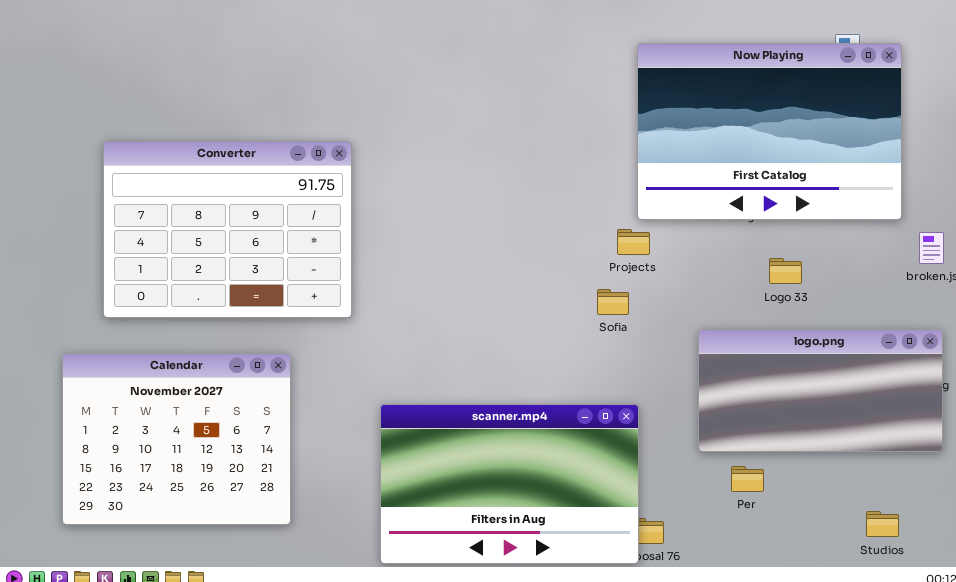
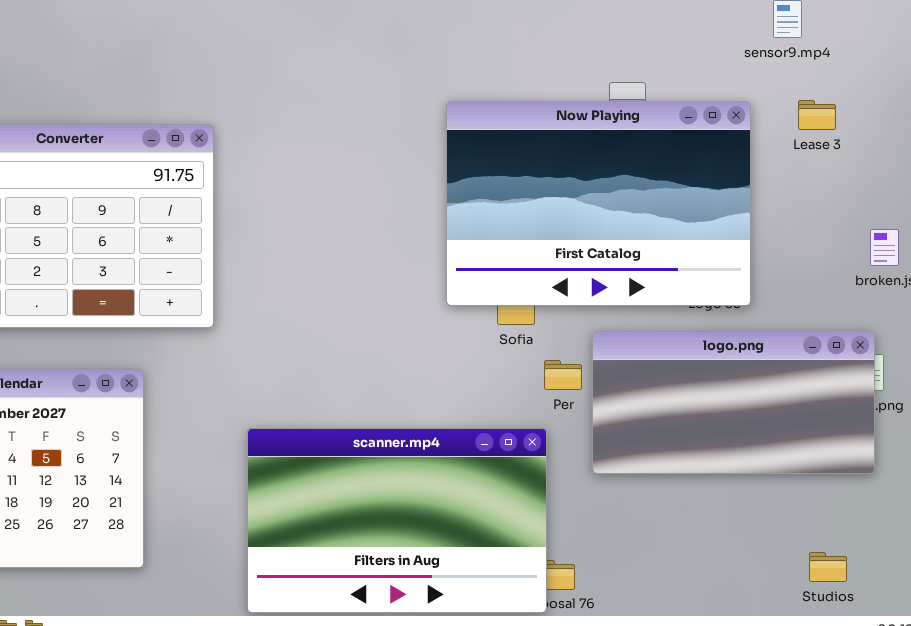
Now Playing: [637,43,902,220] -> [446,101,751,306], moved
logo.png: [698,329,943,452] -> [592,331,875,474], moved
Per: [731,466,764,492] -> [544,360,582,390], moved

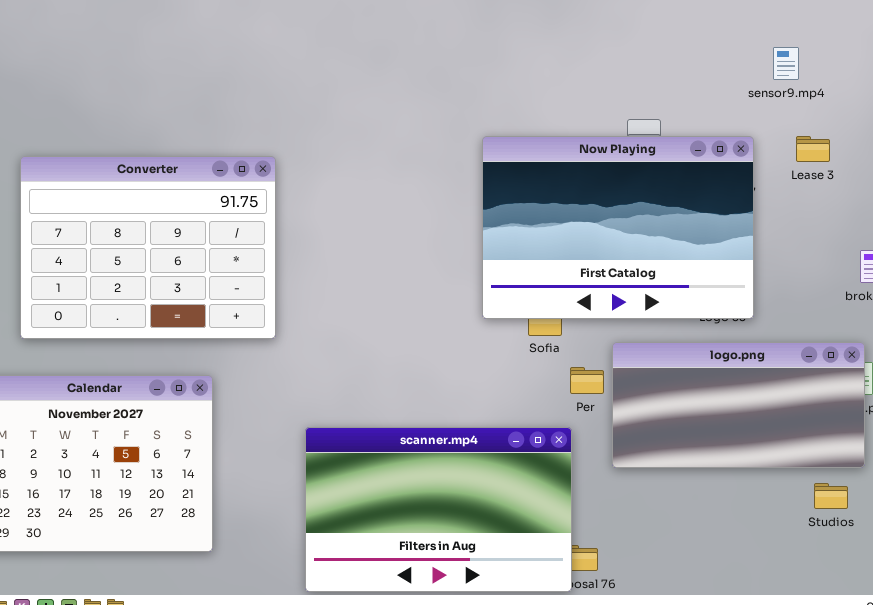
Studios: [809,552,847,582] -> [814,483,848,509], moved

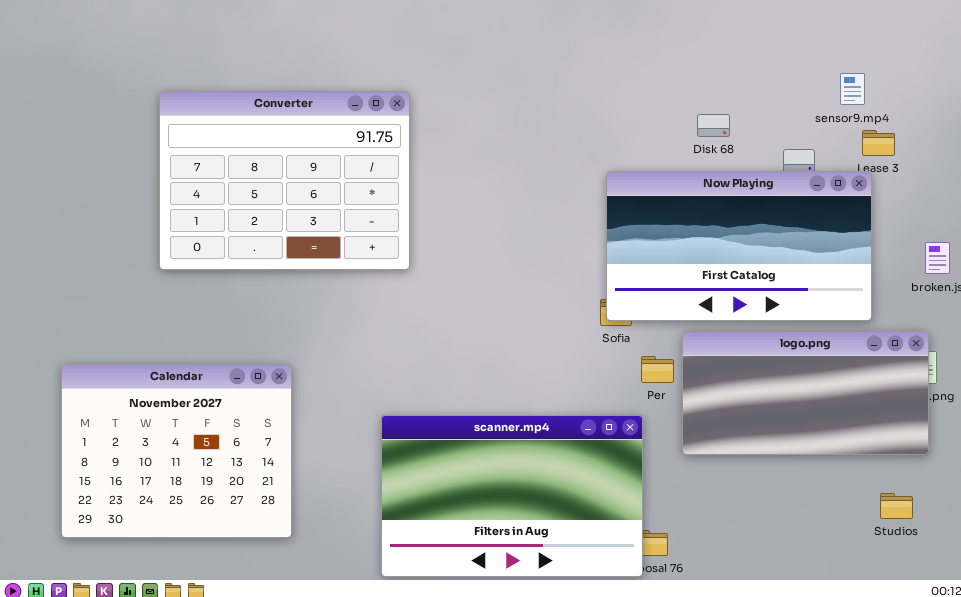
sensor9.mp4: [773,47,799,80] -> [840,73,865,105], moved
Now Playing: [482,136,754,319] -> [606,171,872,321], moved, resized
Converter: [20,156,276,339] -> [159,91,410,270], moved
Studios: [814,483,848,509] -> [880,493,913,519], moved

